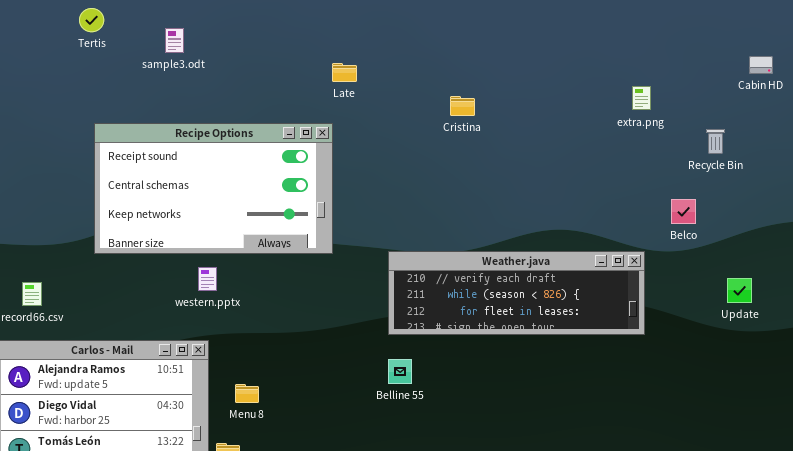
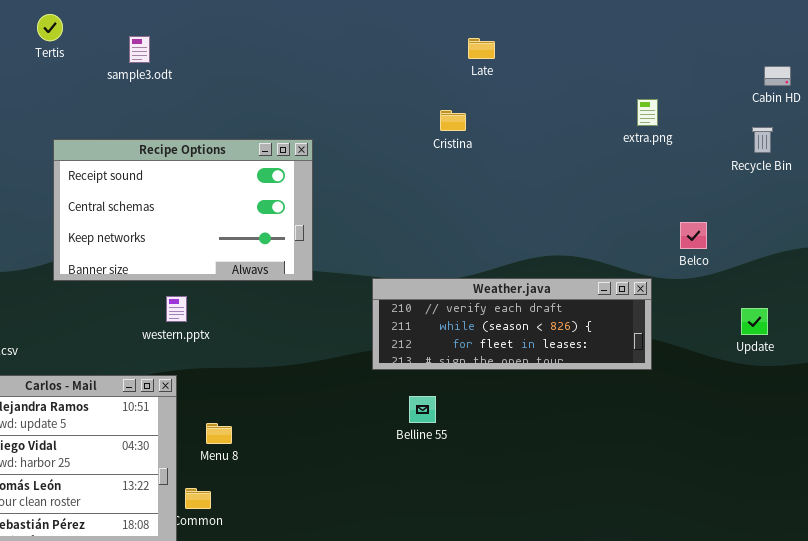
Late: [332,63,357,82] -> [468,38,495,59], moved
Recycle Bin: [706,129,725,154] -> [752,127,773,153], moved
Belline 55: [388,359,412,384] -> [409,396,436,423], moved

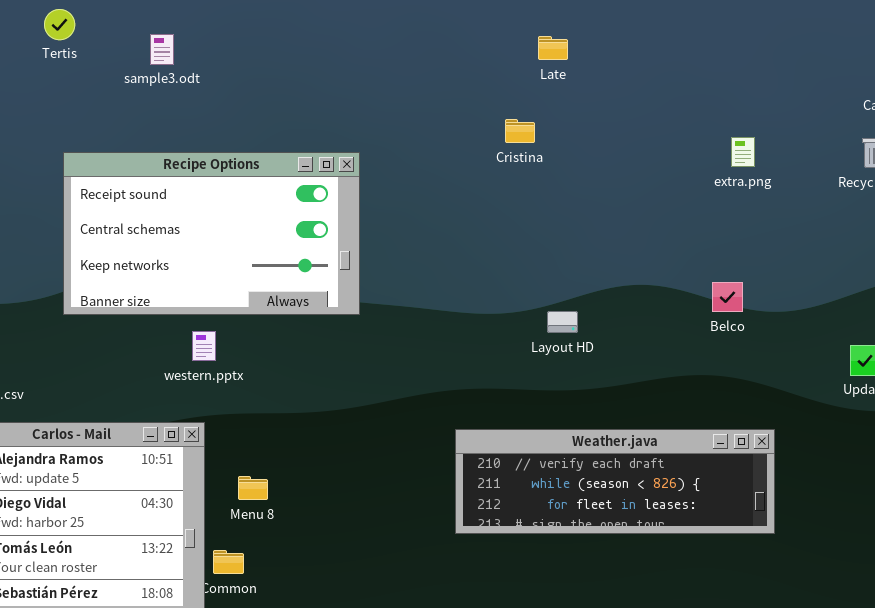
extra.png: [637,99,658,126] -> [731,137,755,167], moved
Belco: [680,222,707,249] -> [712,282,743,312], moved
Weather.java: [372,278,652,370] -> [455,429,775,534], moved

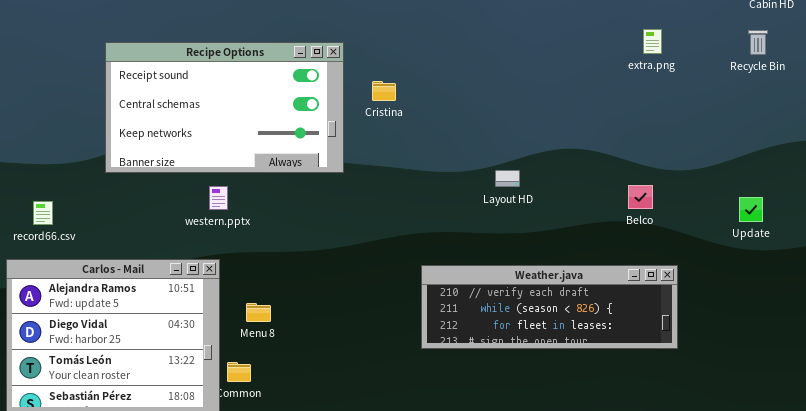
Cristina: [505,119,535,143] -> [372,81,396,101], moved
Belco: [712,282,743,312] -> [628,185,653,209], moved

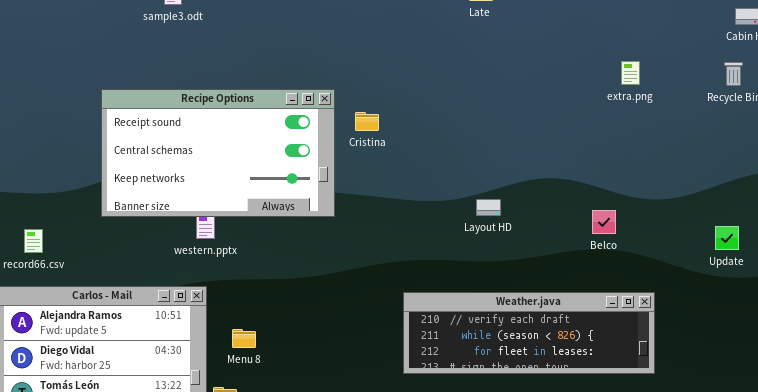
Recipe Options: [105,42,344,173] -> [101,89,335,217], moved
Belco: [628,185,653,209] -> [592,210,616,234], moved

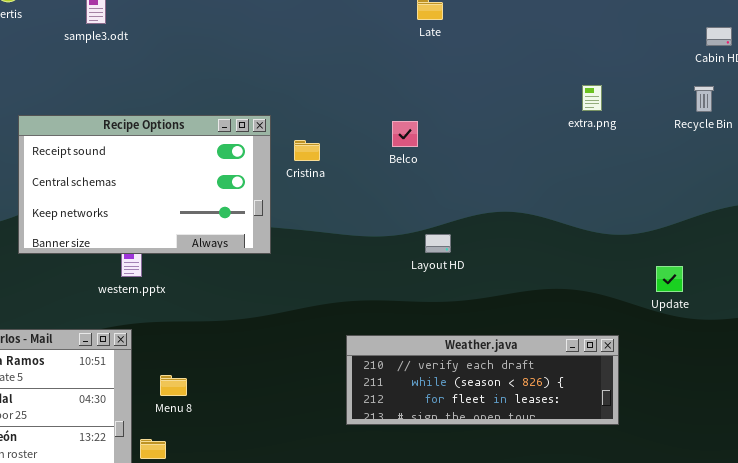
Belco: [592,210,616,234] -> [392,121,418,147], moved
Update: [715,226,739,250] -> [656,266,683,292], moved

